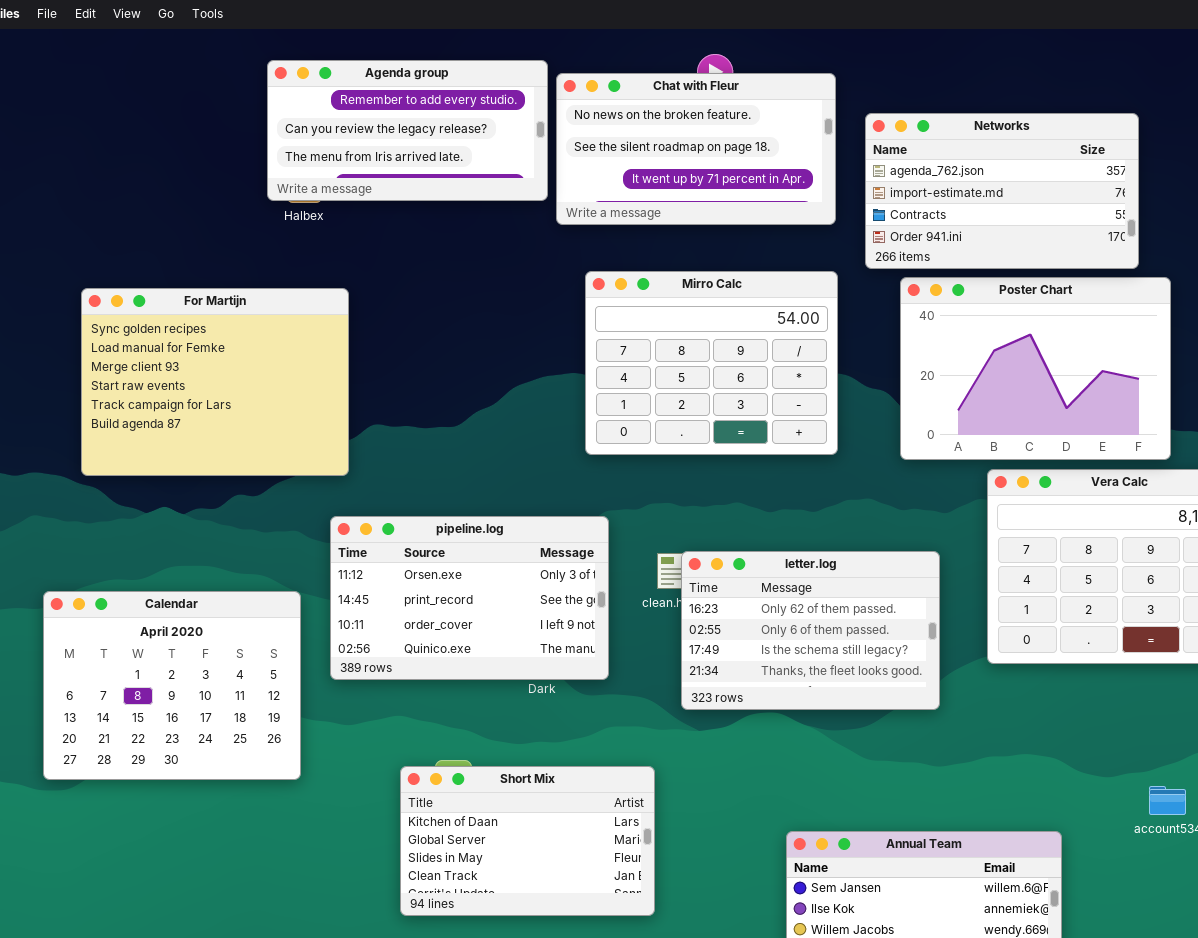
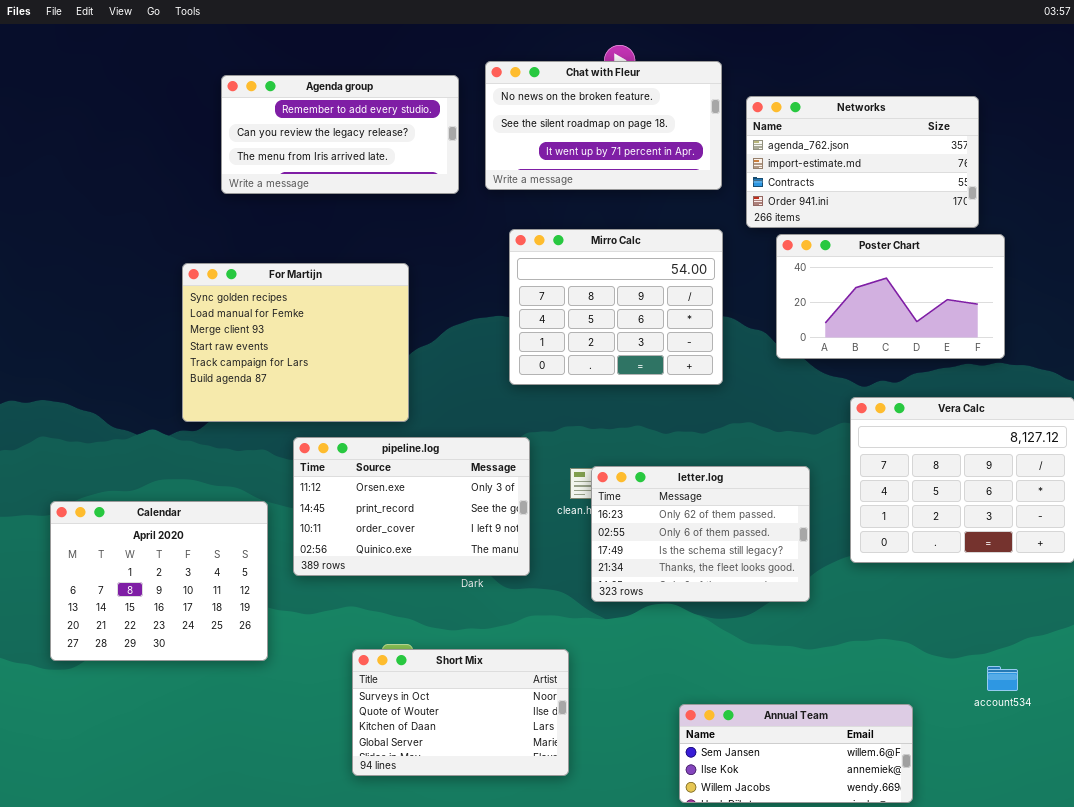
Agenda group: [267,60,548,201] -> [221,75,459,194], moved
Poster Chart: [900,277,1171,460] -> [776,234,1005,359], resized
For Martijn: [81,288,349,476] -> [182,263,409,422], moved
Short Mix: [400,766,655,916] -> [352,649,569,776], scrolled up 2 rows

